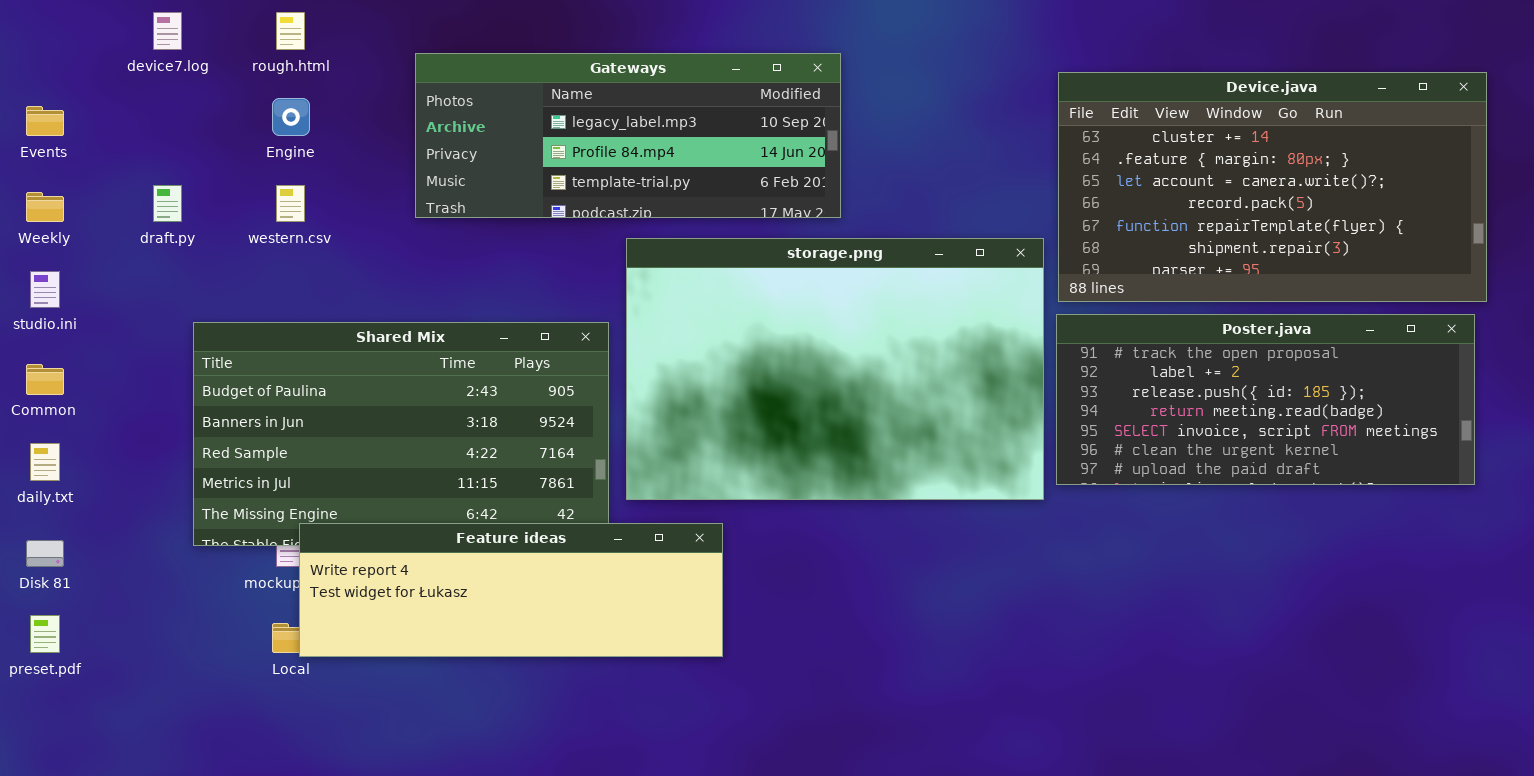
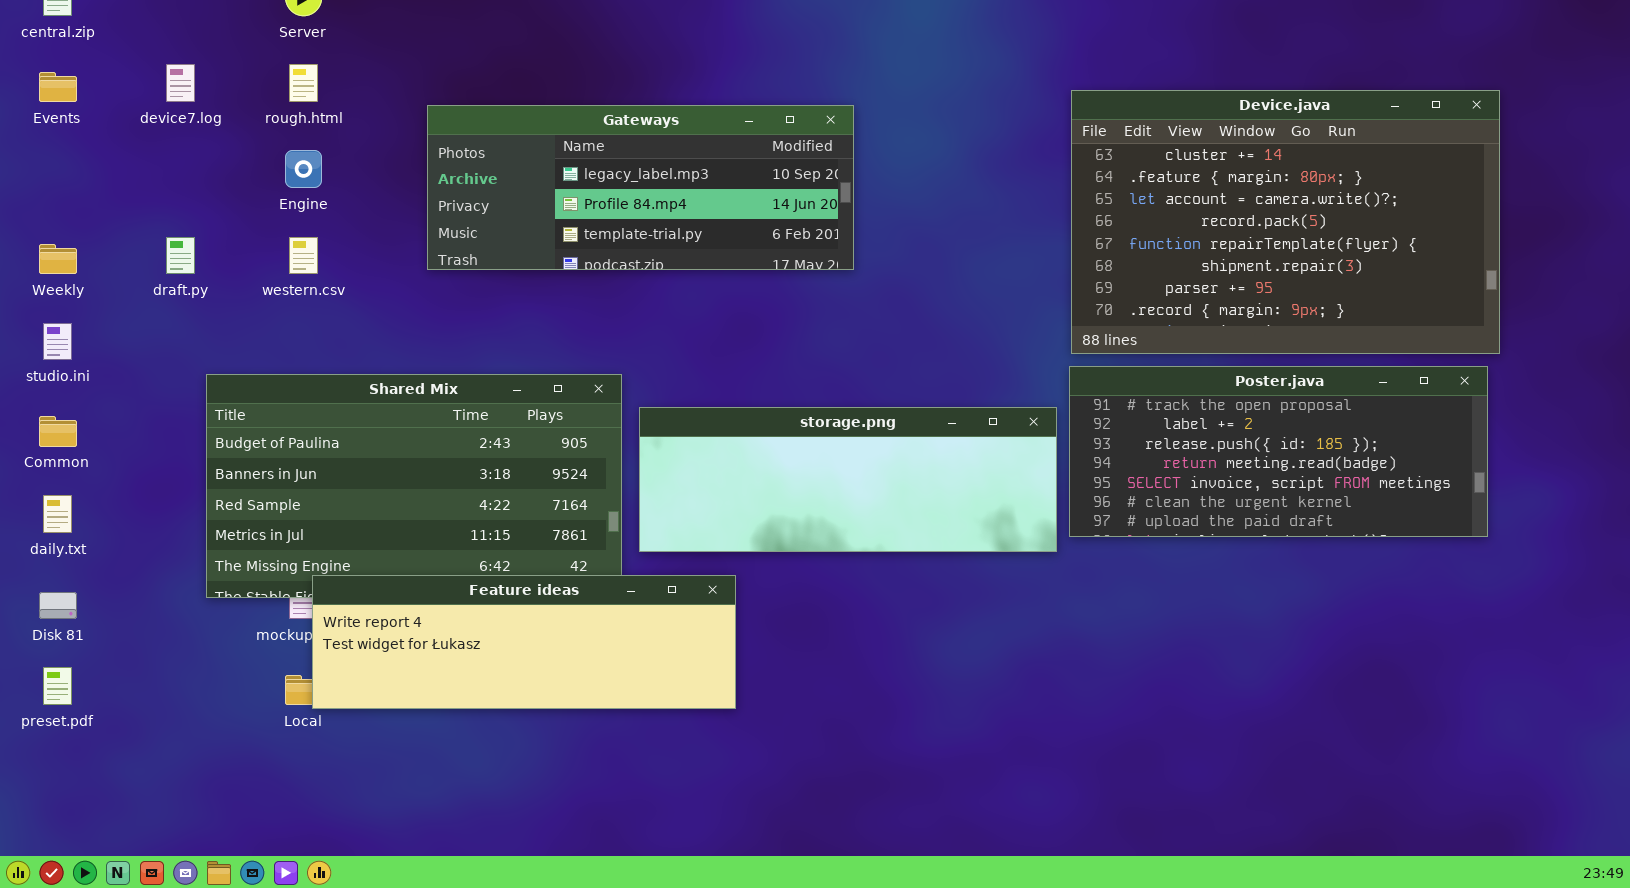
Device.java: [1058,72,1487,302] -> [1071,90,1500,354], resized
Events: [26,106,64,136] -> [39,72,77,102], moved
storage.png: [626,238,1044,500] -> [639,407,1057,552], resized

